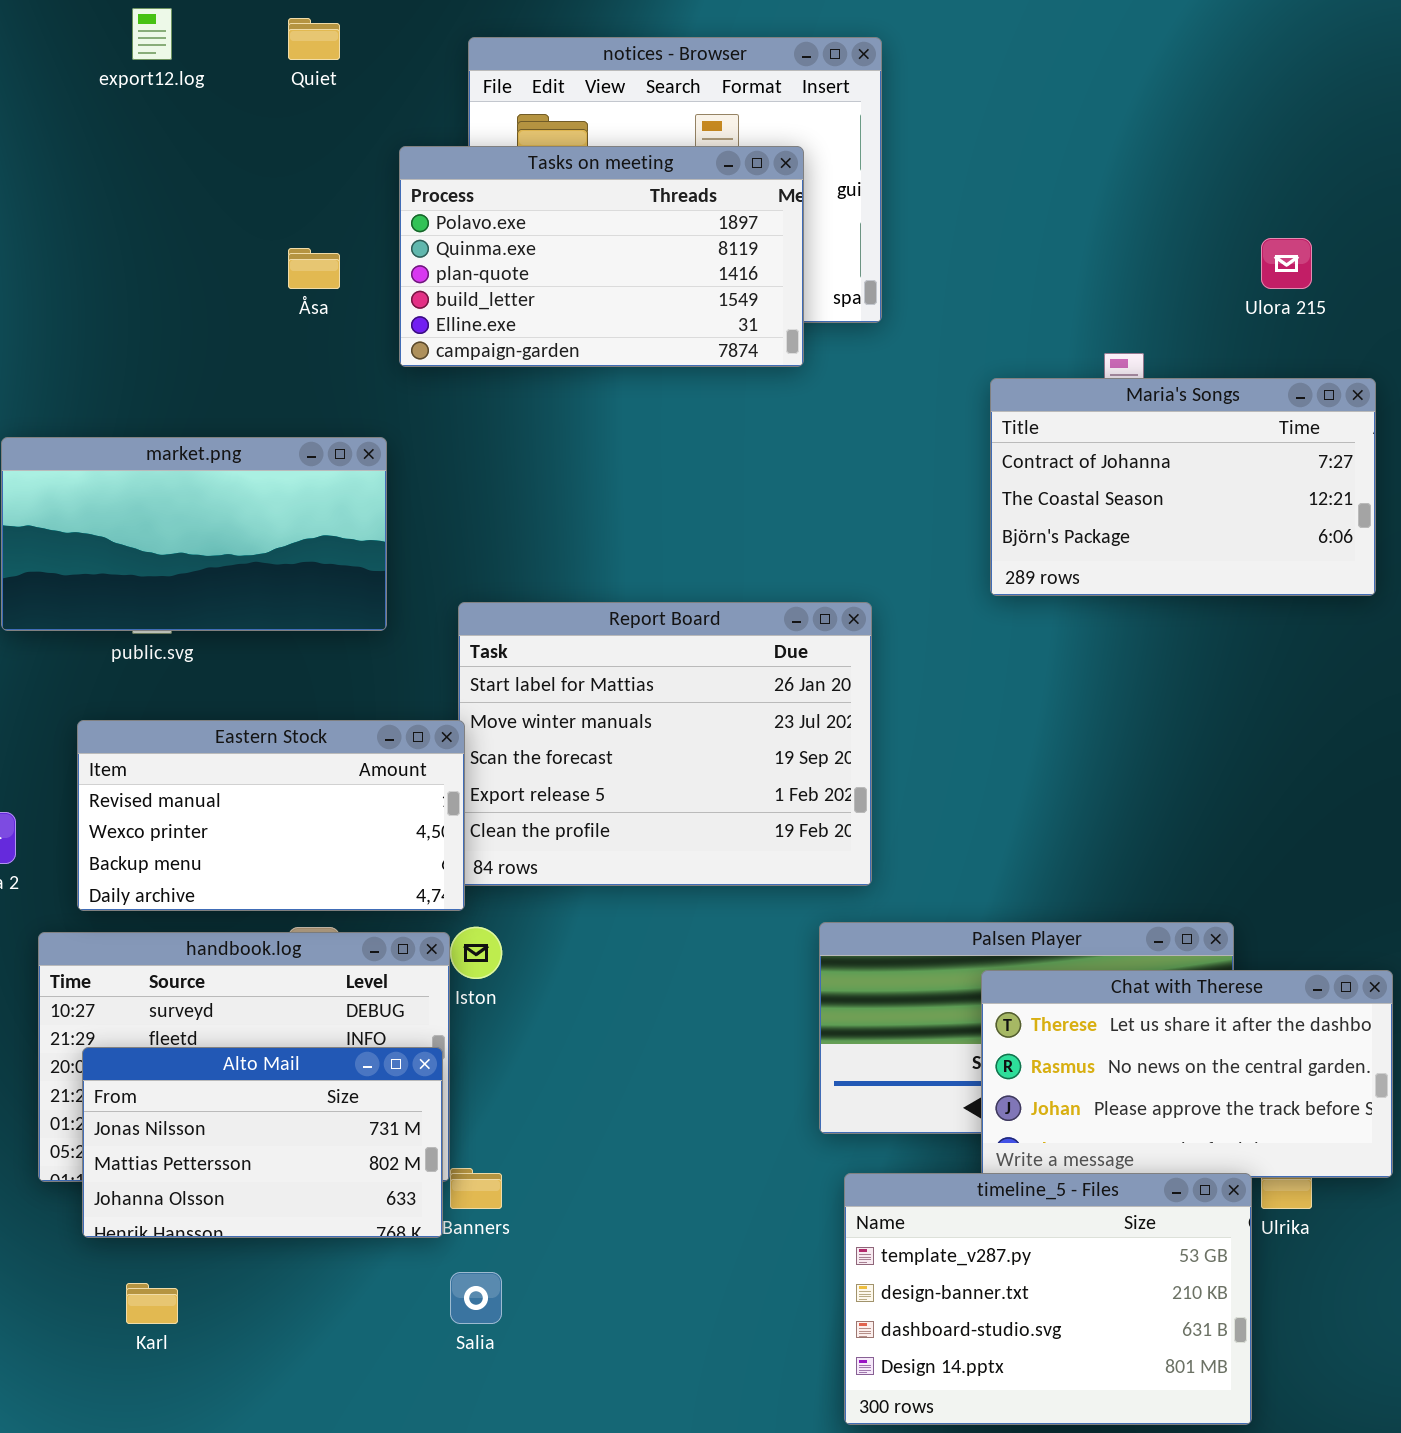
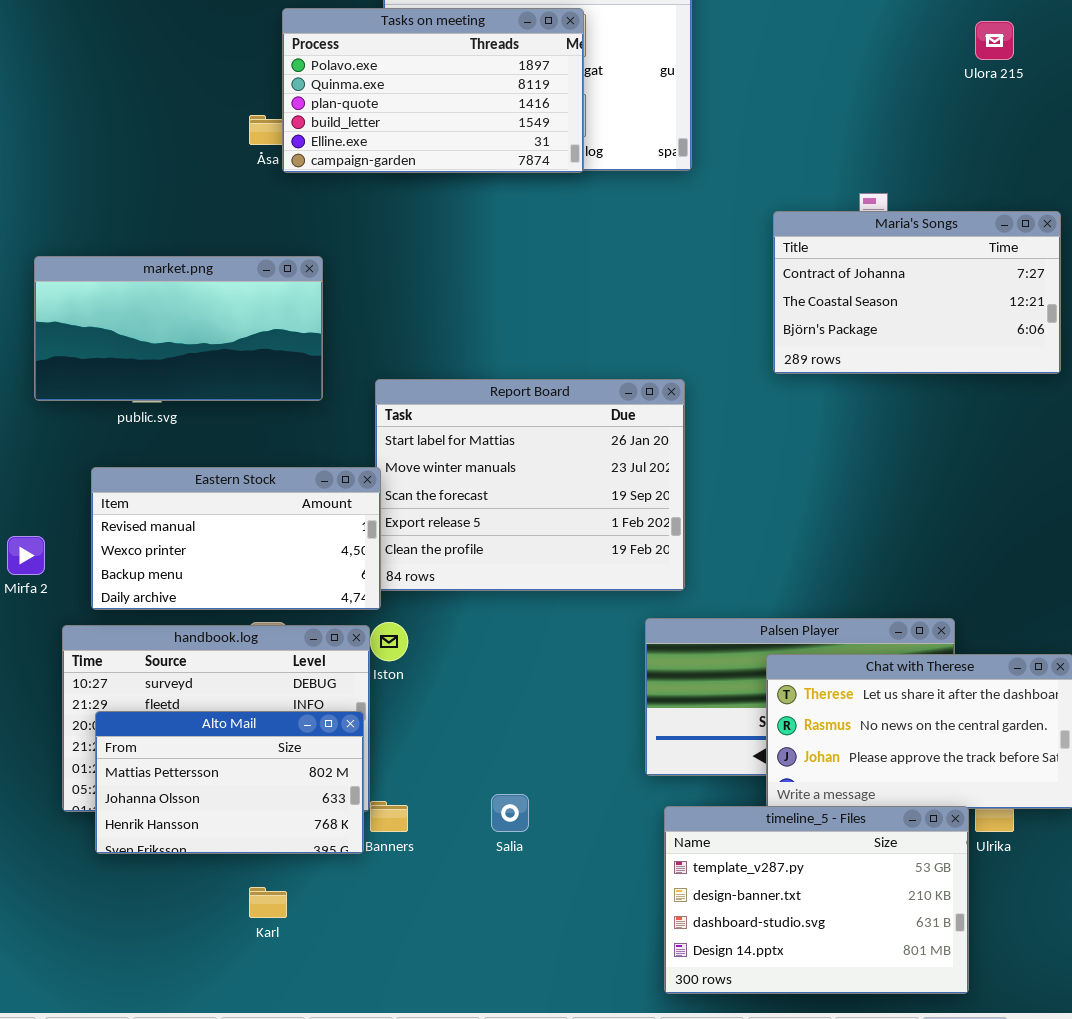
Tasks on meeting: [399,146,804,367] -> [282,8,584,173], moved
Ulora 215: [1261,238,1312,289] -> [975,21,1014,60], moved
Alto Mail: [82,1047,443,1238] -> [95,711,364,854], scrolled down 1 row
Salia: [450,1272,502,1324] -> [491,794,529,832], moved
Karl: [126,1283,178,1324] -> [249,887,287,918], moved

